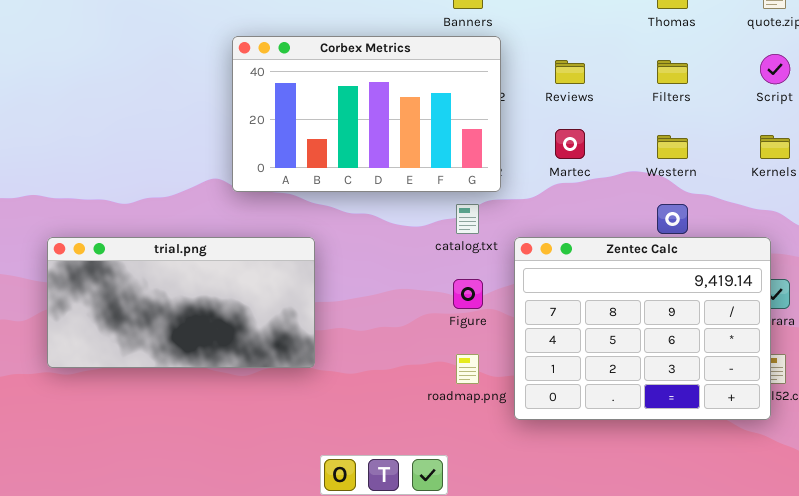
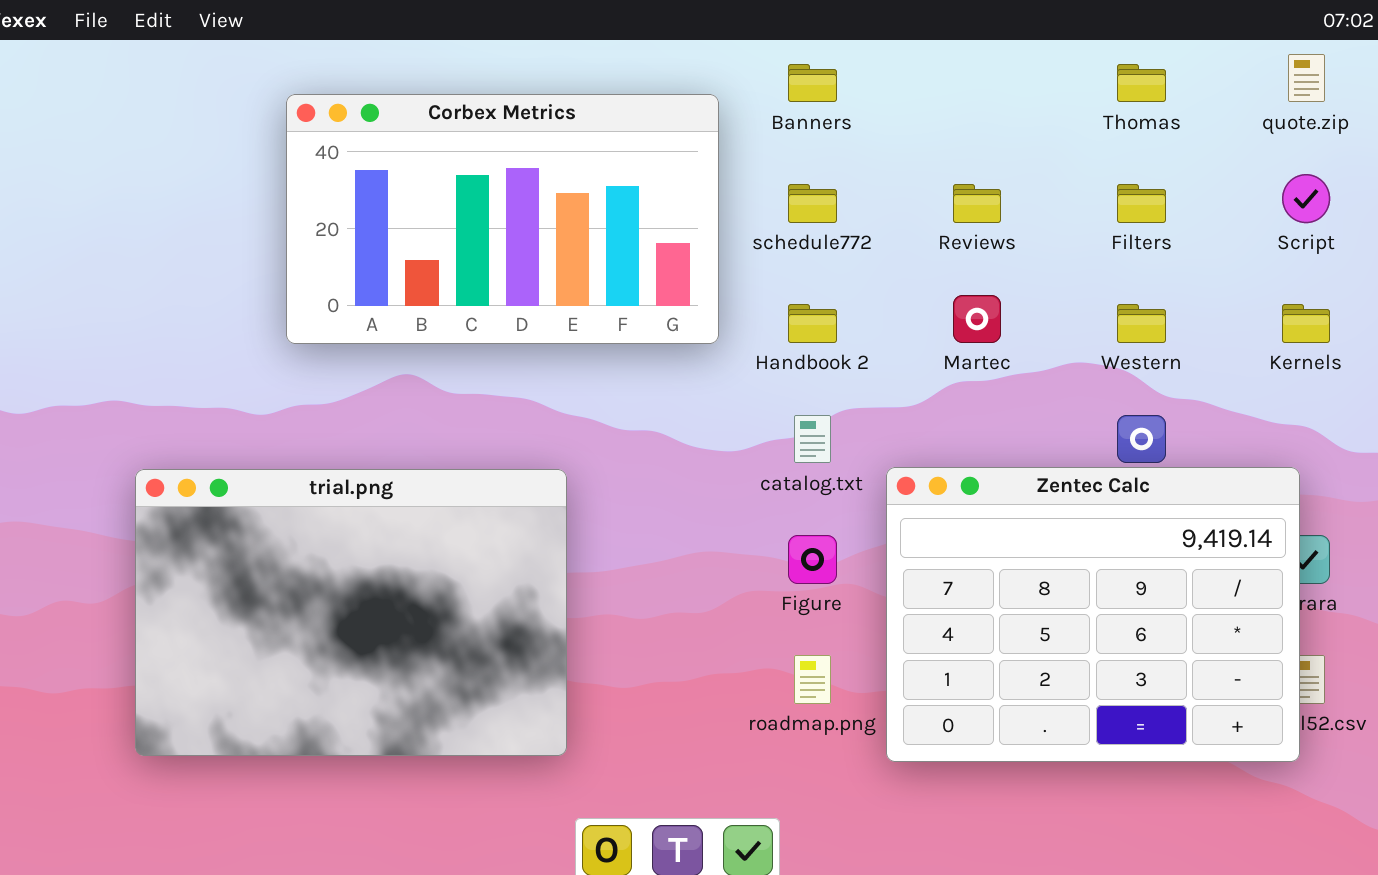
Corbex Metrics: [232,36,501,192] -> [286,94,719,344], moved
trial.png: [47,237,315,368] -> [135,469,567,756], resized

